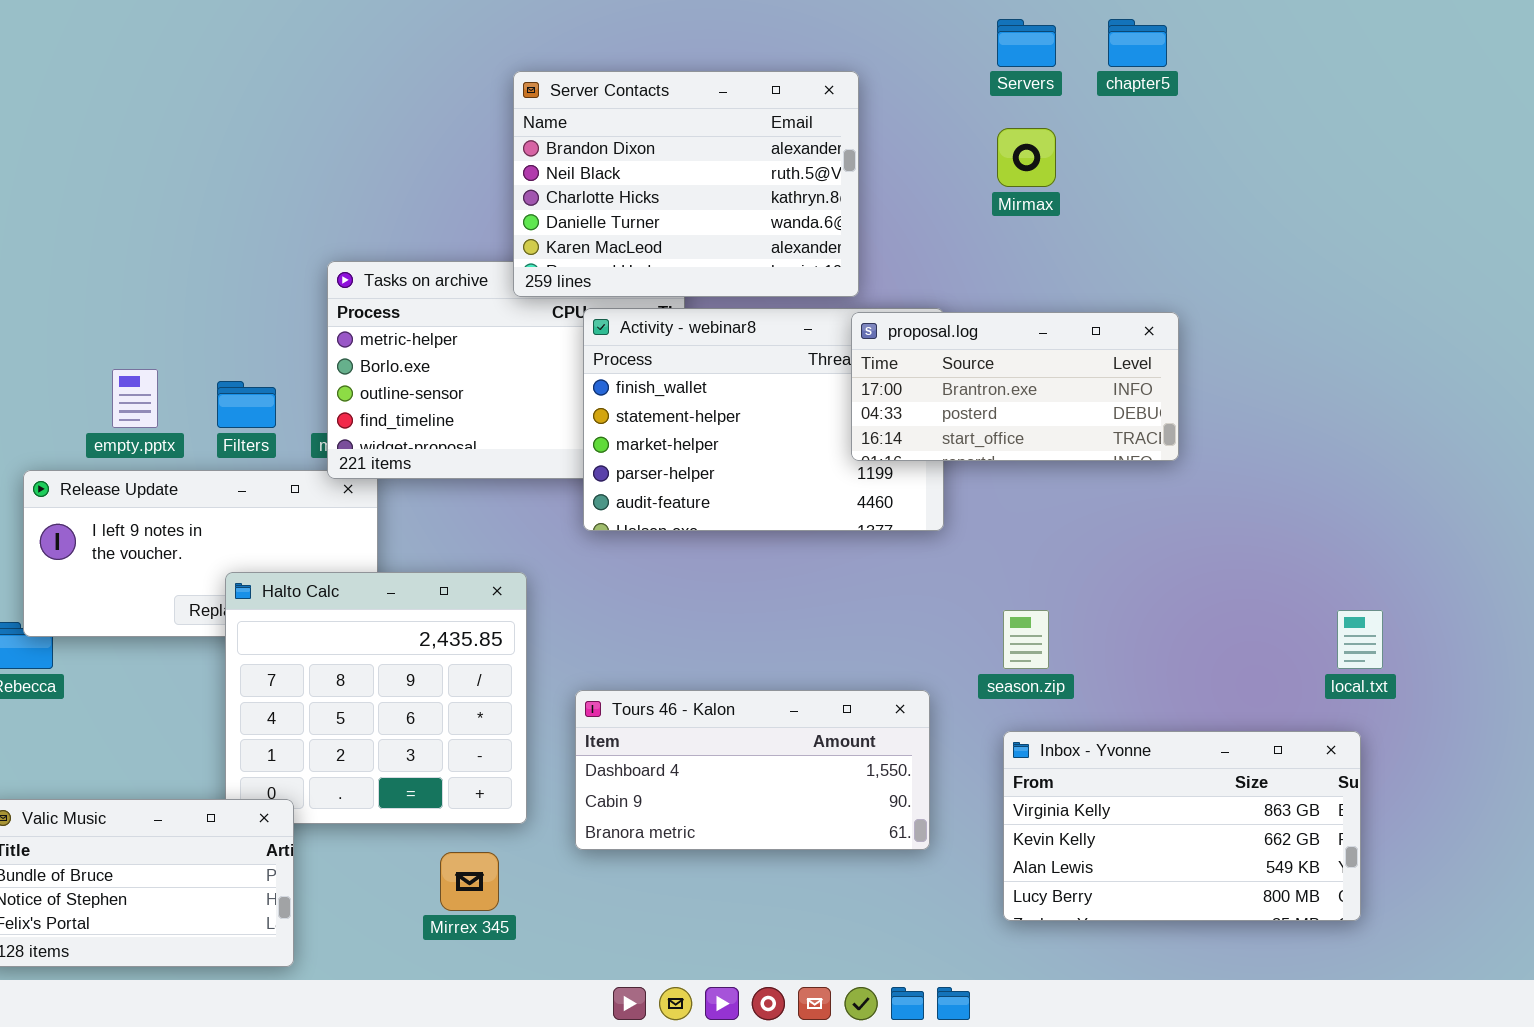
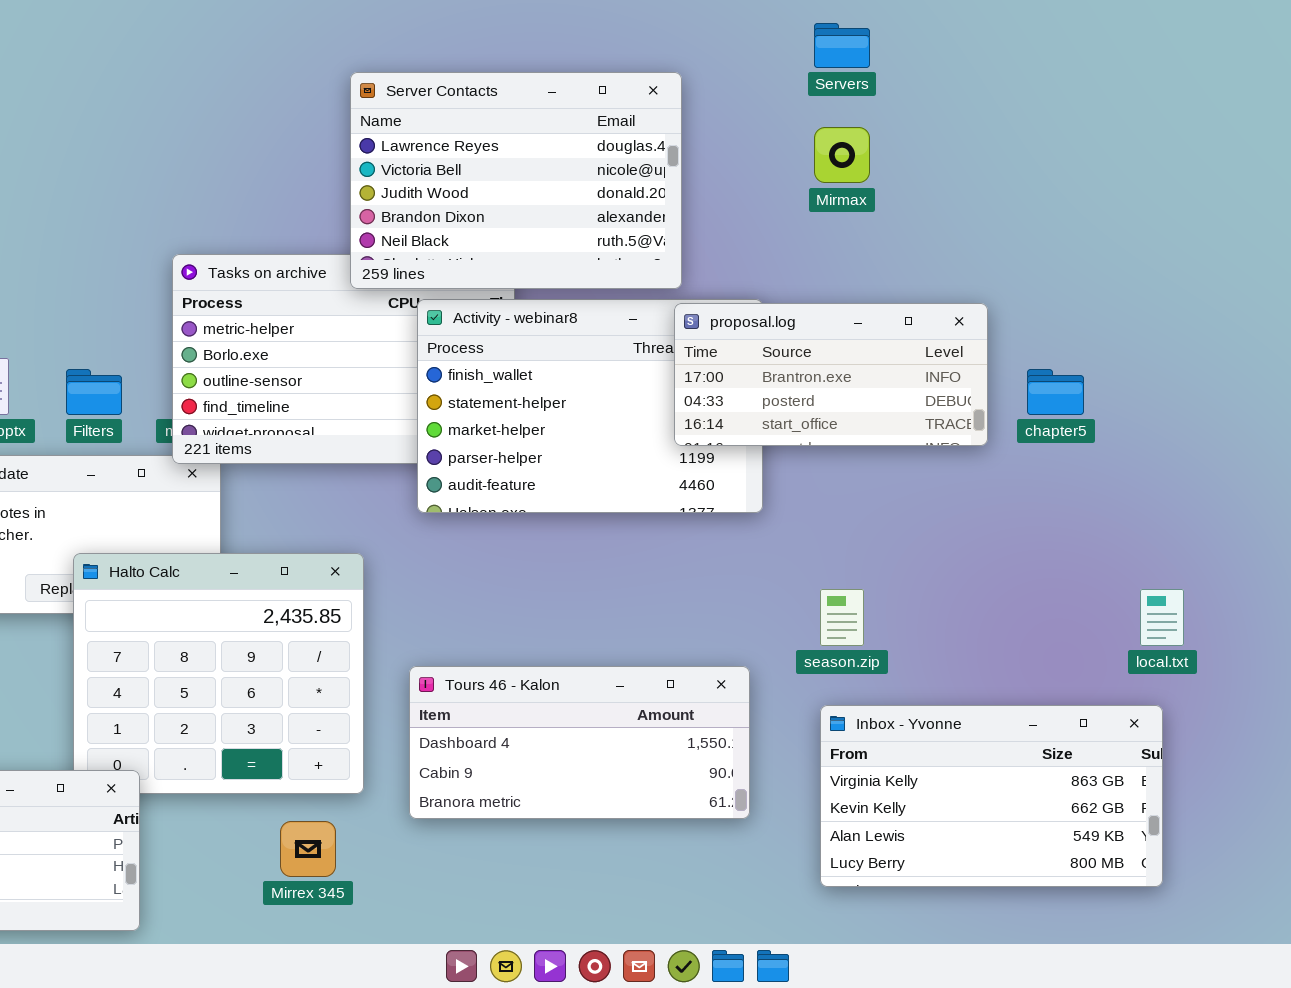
chapter5: [1108,19,1167,67] -> [1027,369,1084,415], moved
Server Contacts: [513,71,859,297] -> [350,72,682,289], scrolled up 3 rows

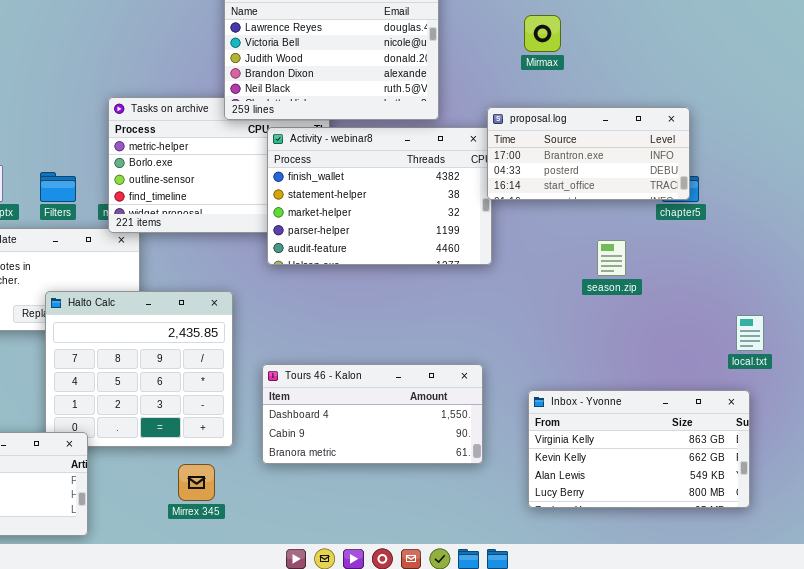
proposal.log: [674,303,988,446] -> [487,107,690,200], moved
season.zip: [820,589,864,646] -> [597,240,626,276], moved

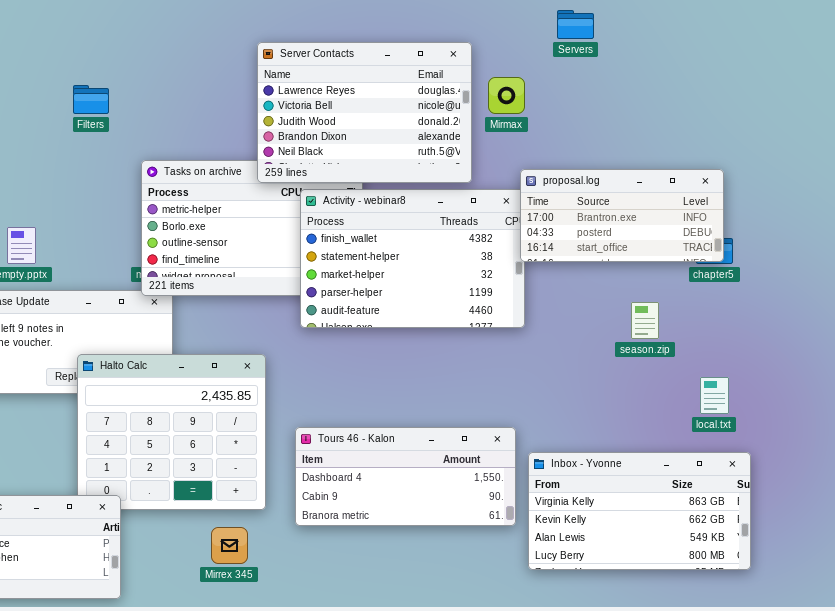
Mirmax: [524,15,561,52] -> [488,77,525,114], moved
Filters: [40,172,76,202] -> [73,85,109,114], moved
local.txt: [736,315,764,351] -> [700,377,729,414], moved
Inbox - Yvonne: [528,390,750,508] -> [528,452,751,570], moved

